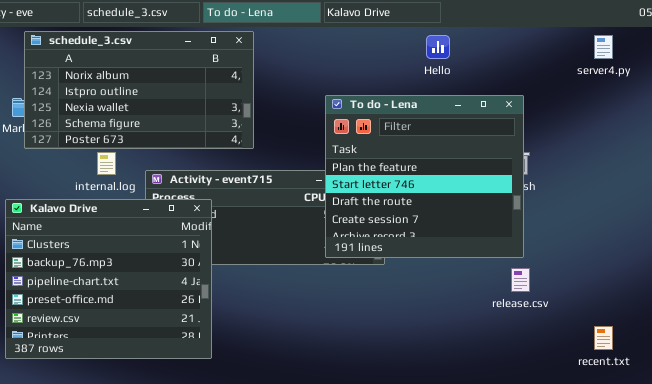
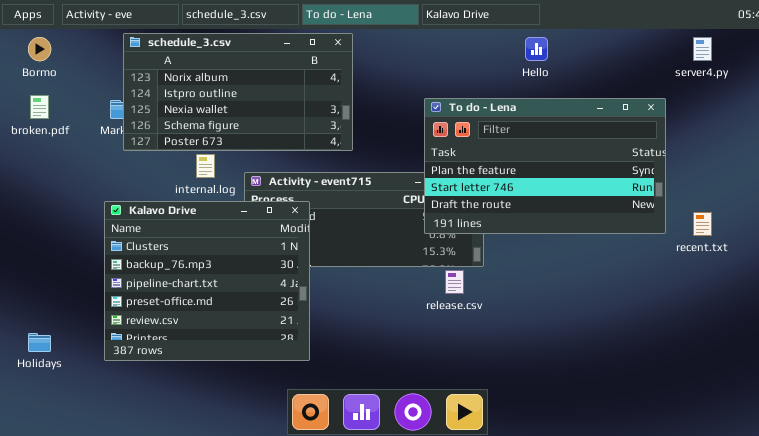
To do - Lena: [325,95,524,258] -> [424,98,666,234], resized
release.csv: [511,268,530,292] -> [445,270,464,294], moved
recent.txt: [594,326,613,350] -> [693,212,712,236], moved

